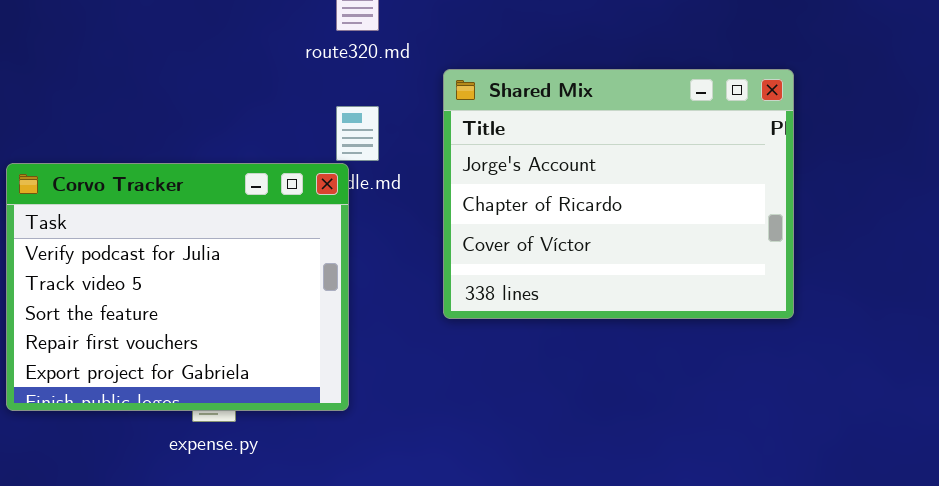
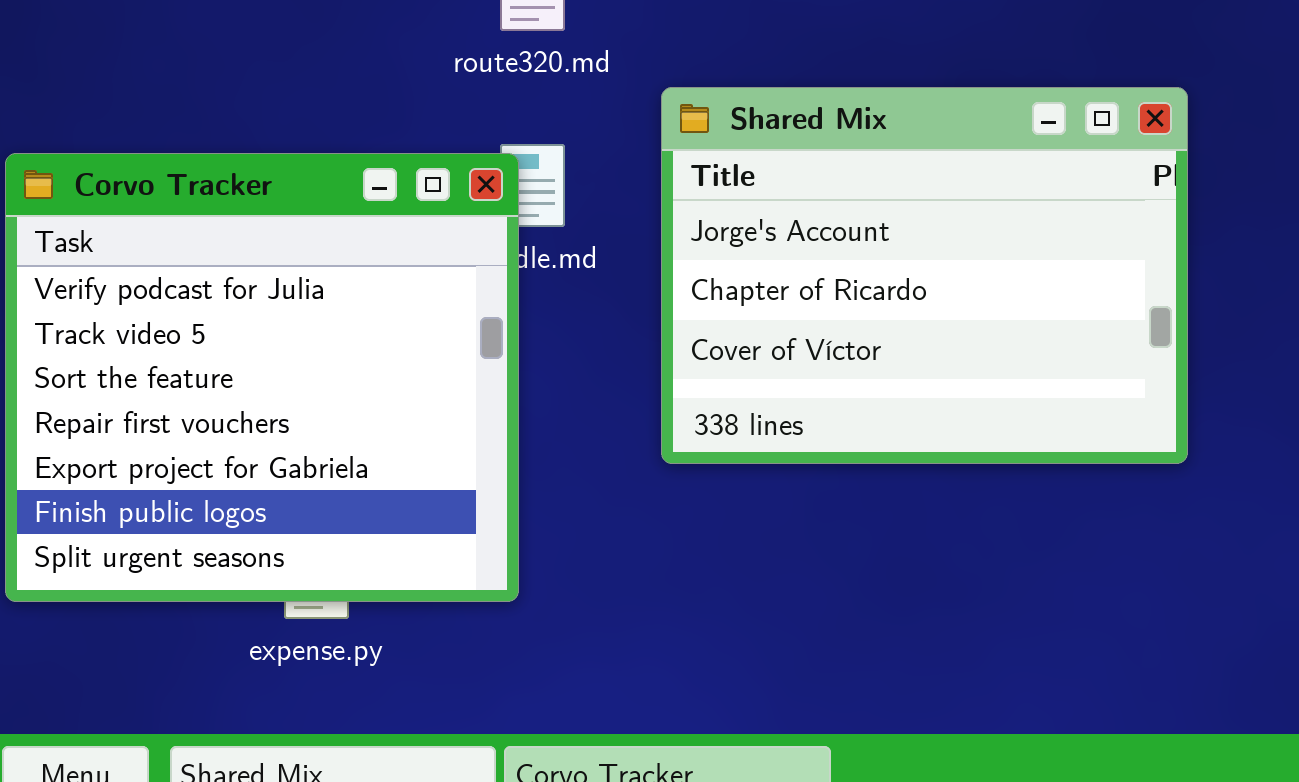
Corvo Tracker: [6,163,349,411] -> [5,153,519,602], resized

